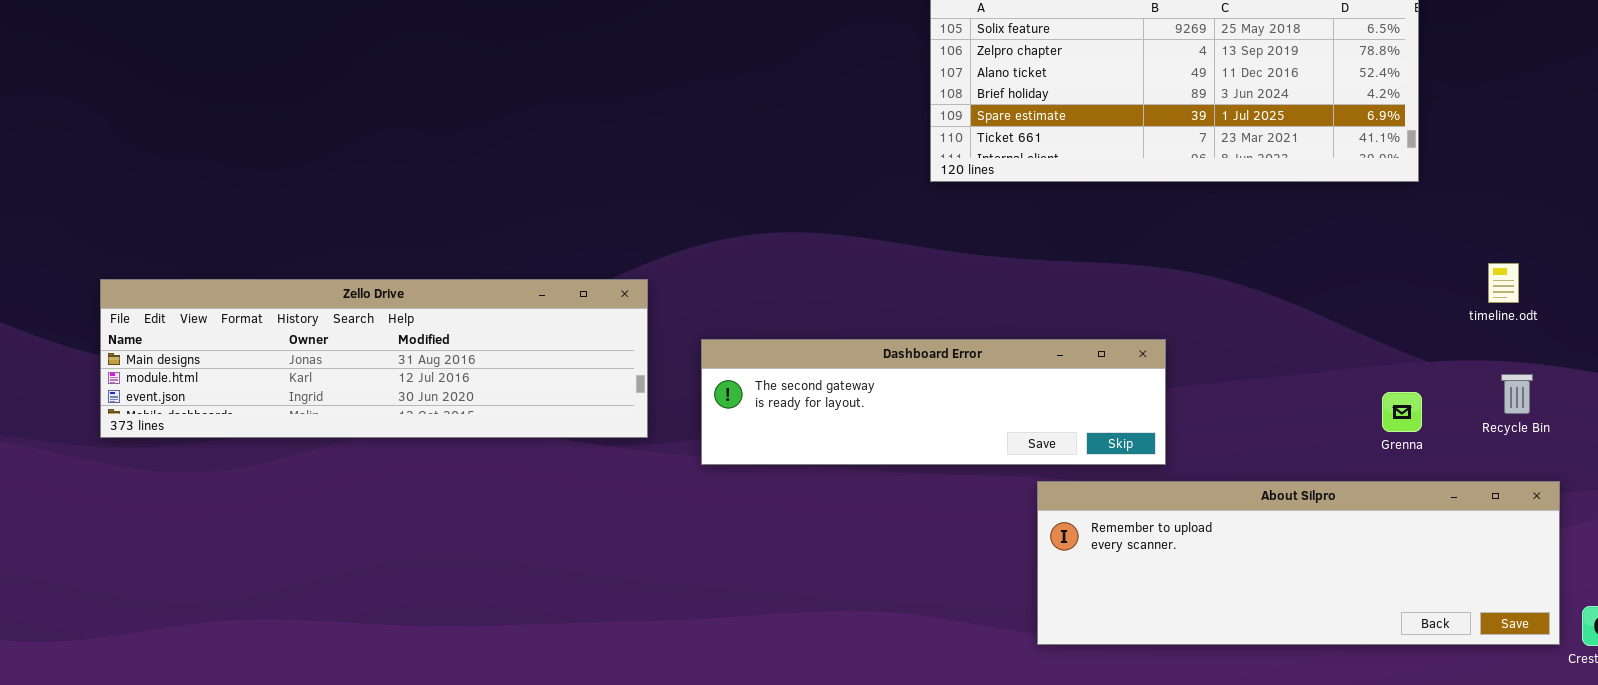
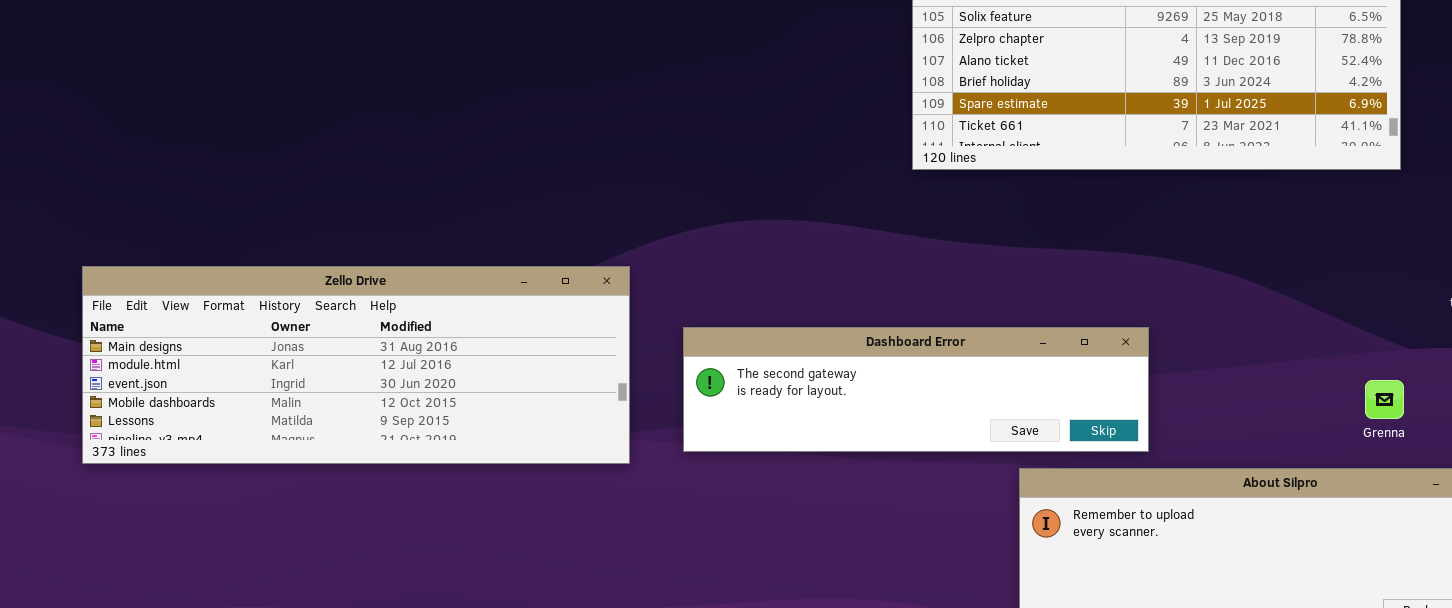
Zello Drive: [100,279,648,438] -> [82,266,630,464], resized

